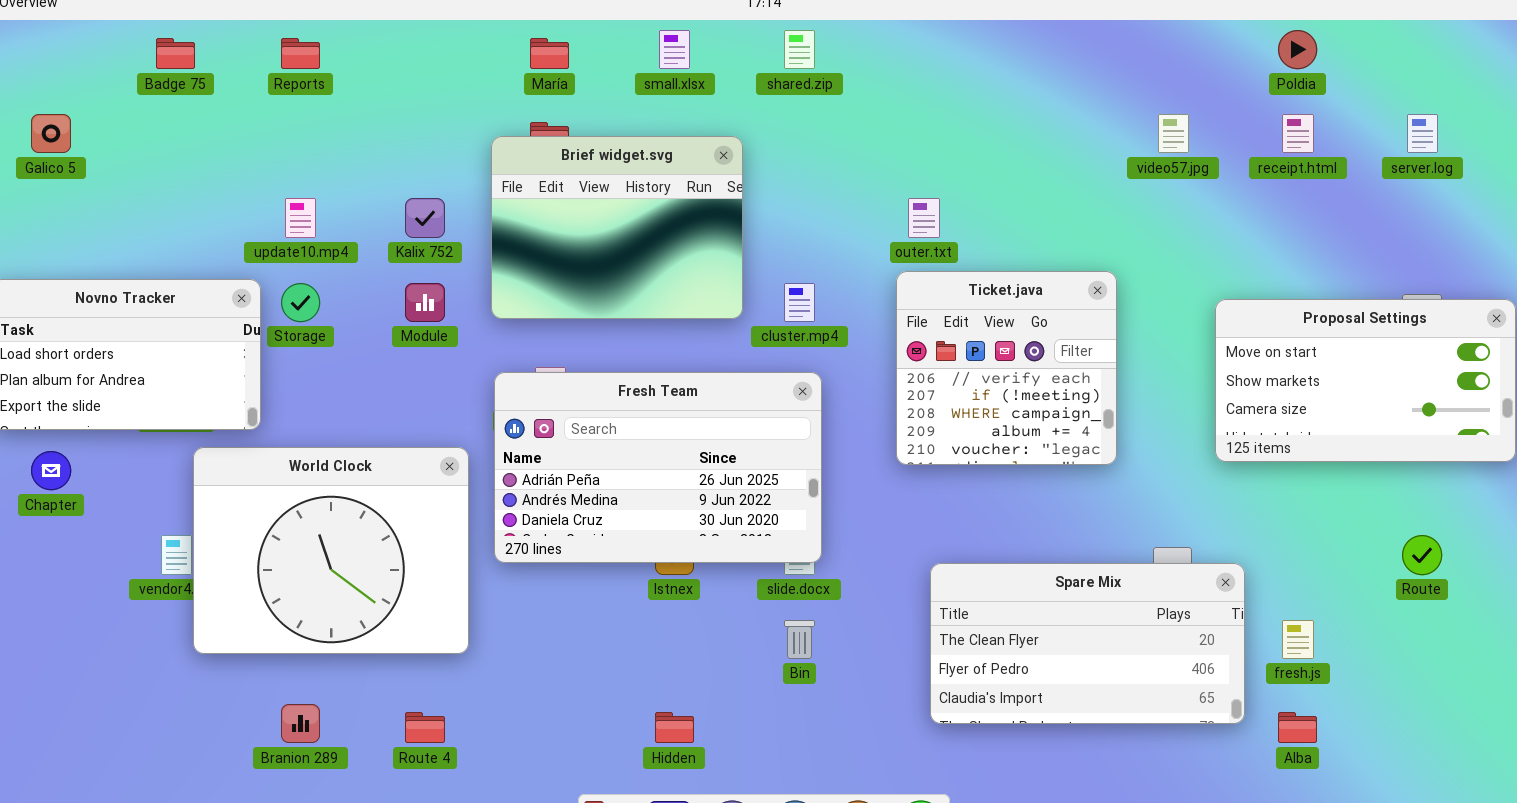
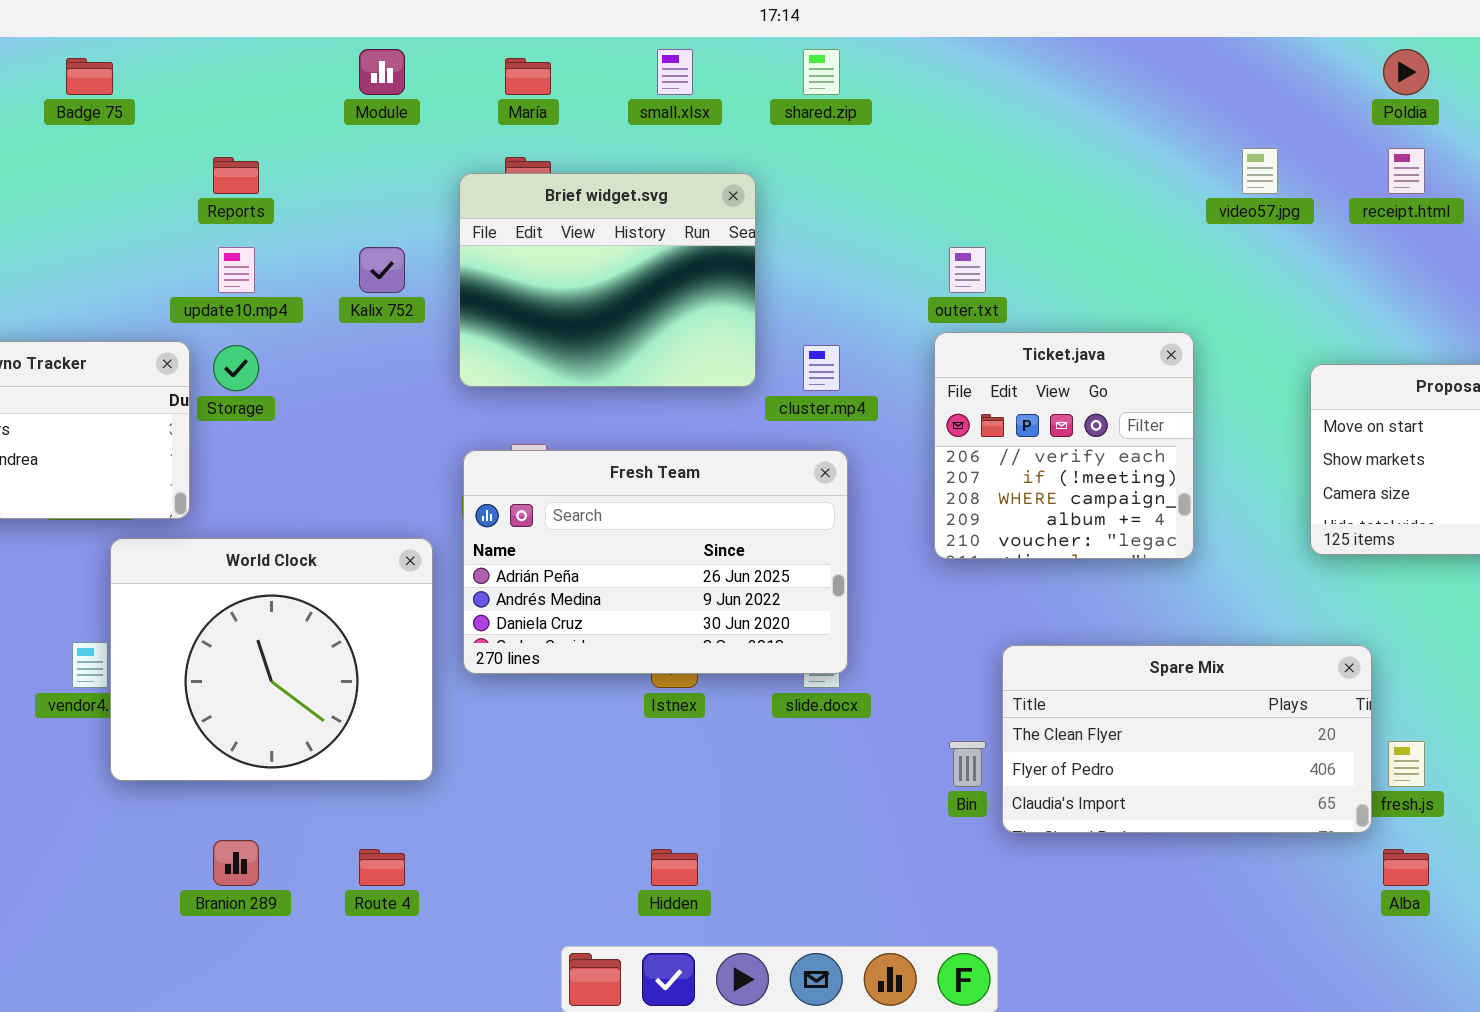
Reports: [281,38,320,69] -> [213,157,259,194], moved
Module: [405,283,445,322] -> [359,49,405,95], moved
Spare Mix: [930,563,1245,724] -> [1002,645,1372,833], moved
Bin: [784,620,815,659] -> [949,741,986,787], moved

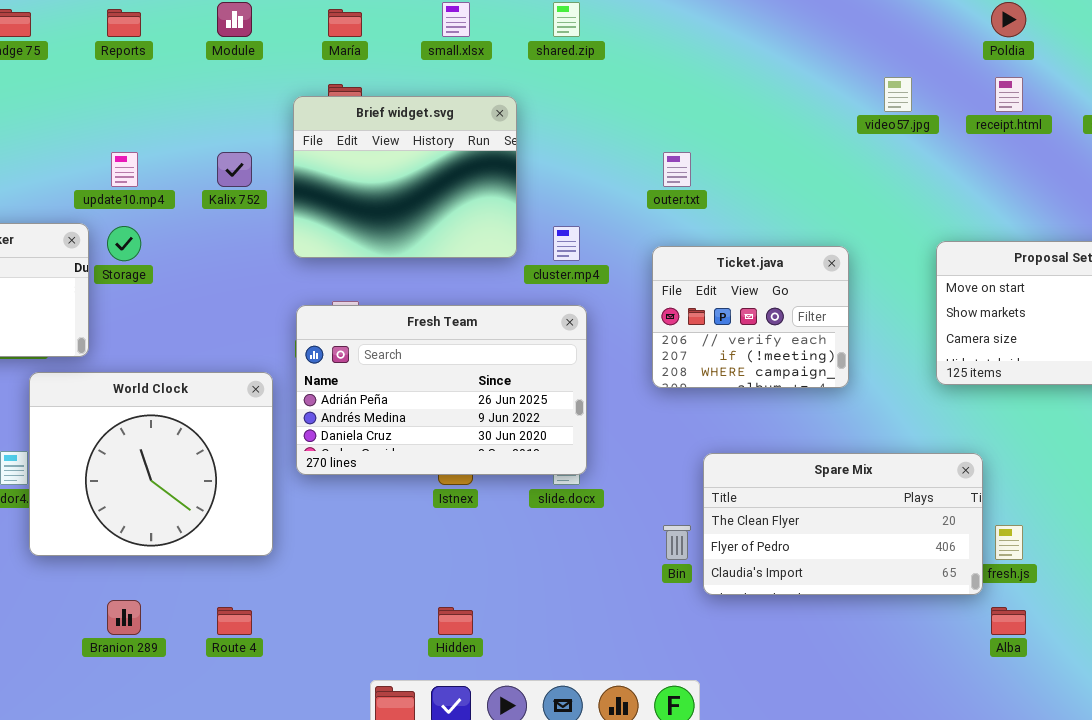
Reports: [213,157,259,194] -> [107,9,141,37], moved
Ticket.java: [934,332,1194,559] -> [652,246,849,388], resized

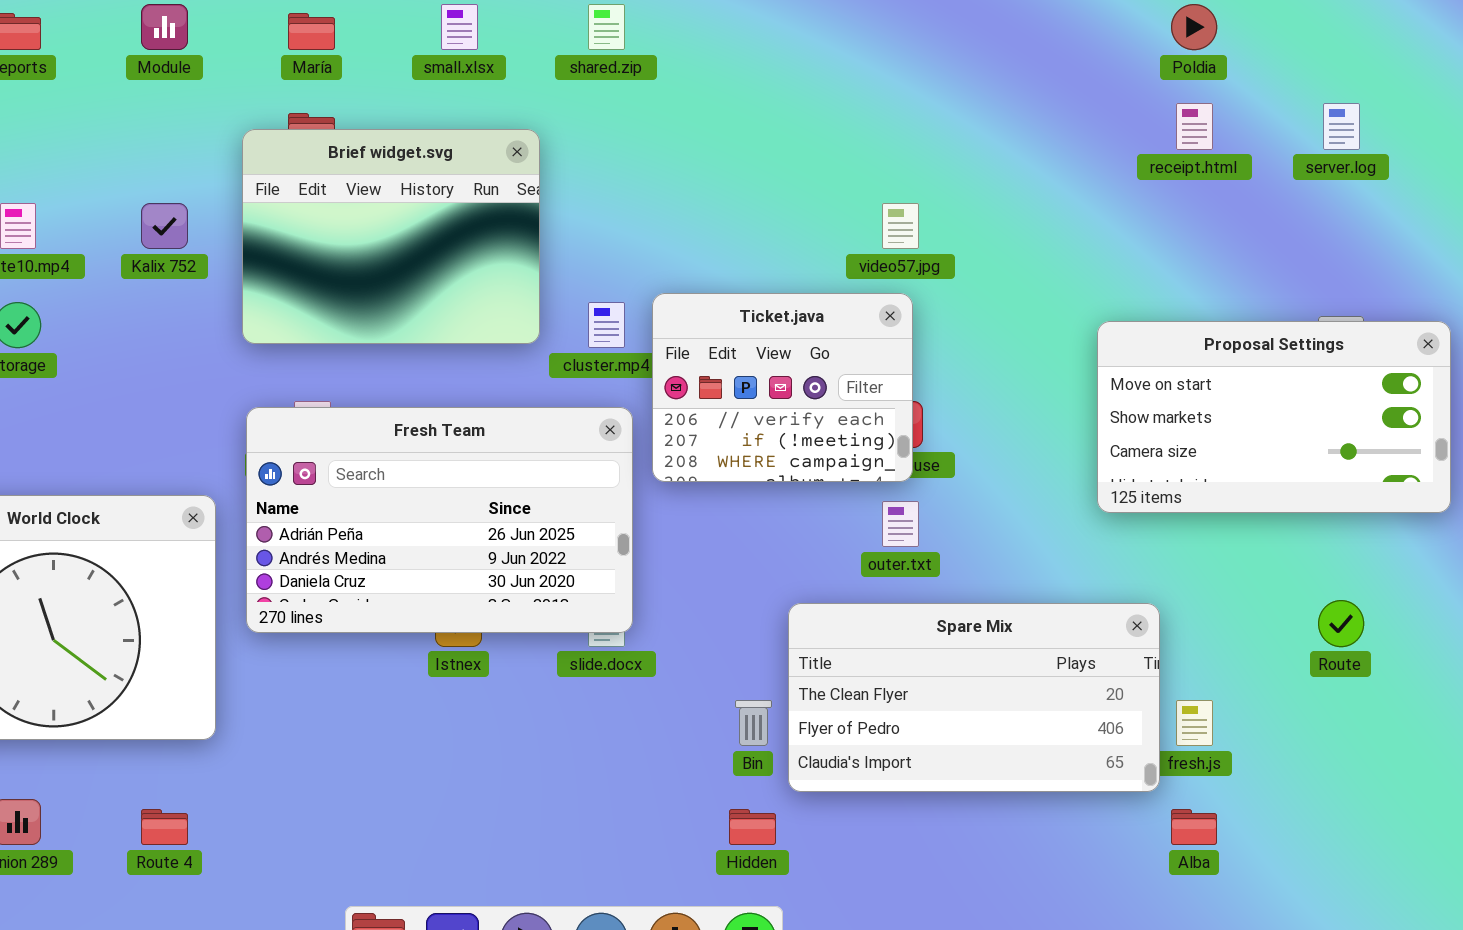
video57.jpg: [884,77,912,112] -> [882,203,919,249], moved
outer.txt: [663,152,691,187] -> [882,501,919,547], moved
Ticket.java: [652,246,849,388] -> [652,293,913,482], moved
Hidden: [438,607,473,635] -> [729,809,776,845], moved

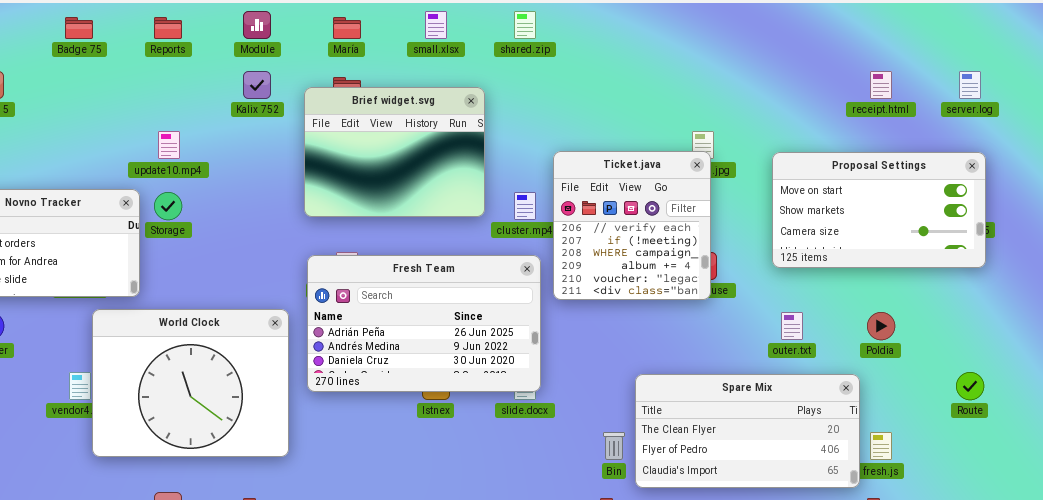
Poldia: [1171,4,1217,50] -> [867,312,895,340], moved
Kalix 752: [141,203,188,249] -> [243,71,271,99], moved
Ticket.java: [652,293,913,482] -> [553,151,711,300], resized
Proposal Settings: [1097,321,1451,513] -> [772,152,986,268], moved
outer.txt: [882,501,919,547] -> [781,312,803,340], moved

